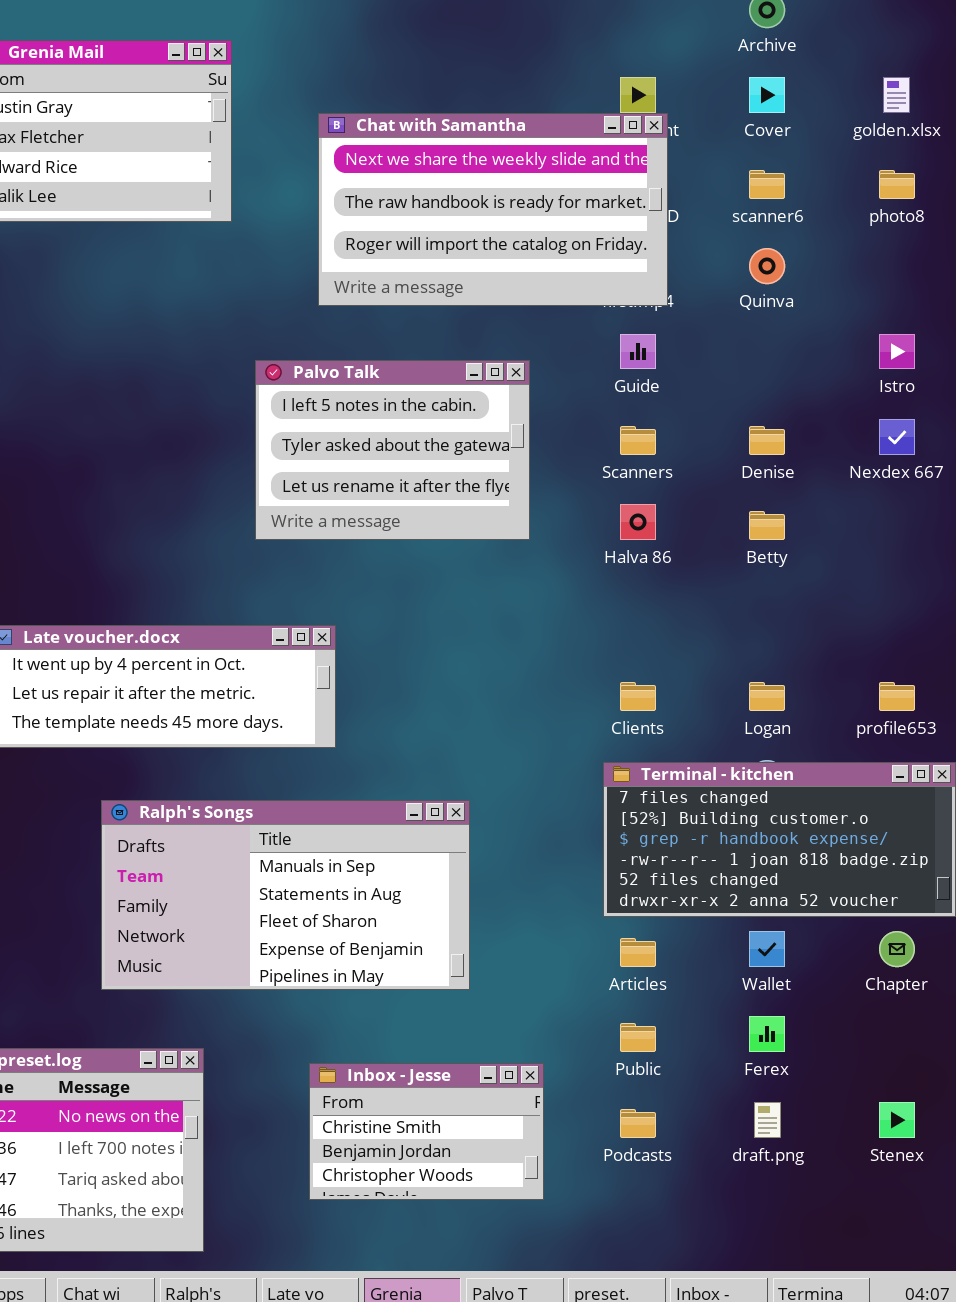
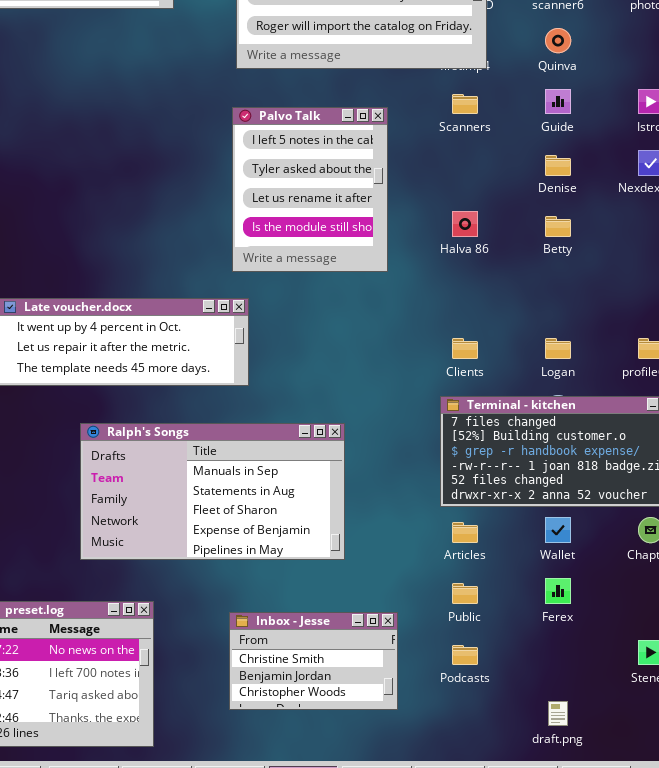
Guide: [620,334,656,369] -> [545,89,571,114], moved
Palvo Talk: [255,360,530,540] -> [232,107,388,272], resized
Scanners: [620,426,656,455] -> [452,94,478,114], moved
draft.png: [754,1102,781,1138] -> [548,701,568,726], moved

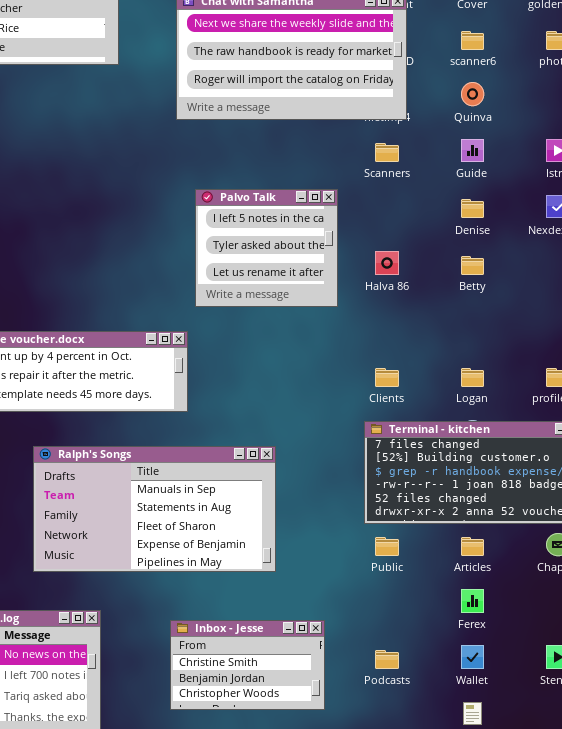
Palvo Talk: [232,107,388,272] -> [195,189,338,307], moved, resized
Wallet: [545,517,571,543] -> [461,645,484,669], moved
Articles: [452,522,478,543] -> [461,537,484,556], moved
Public: [452,583,478,604] -> [375,537,399,556], moved

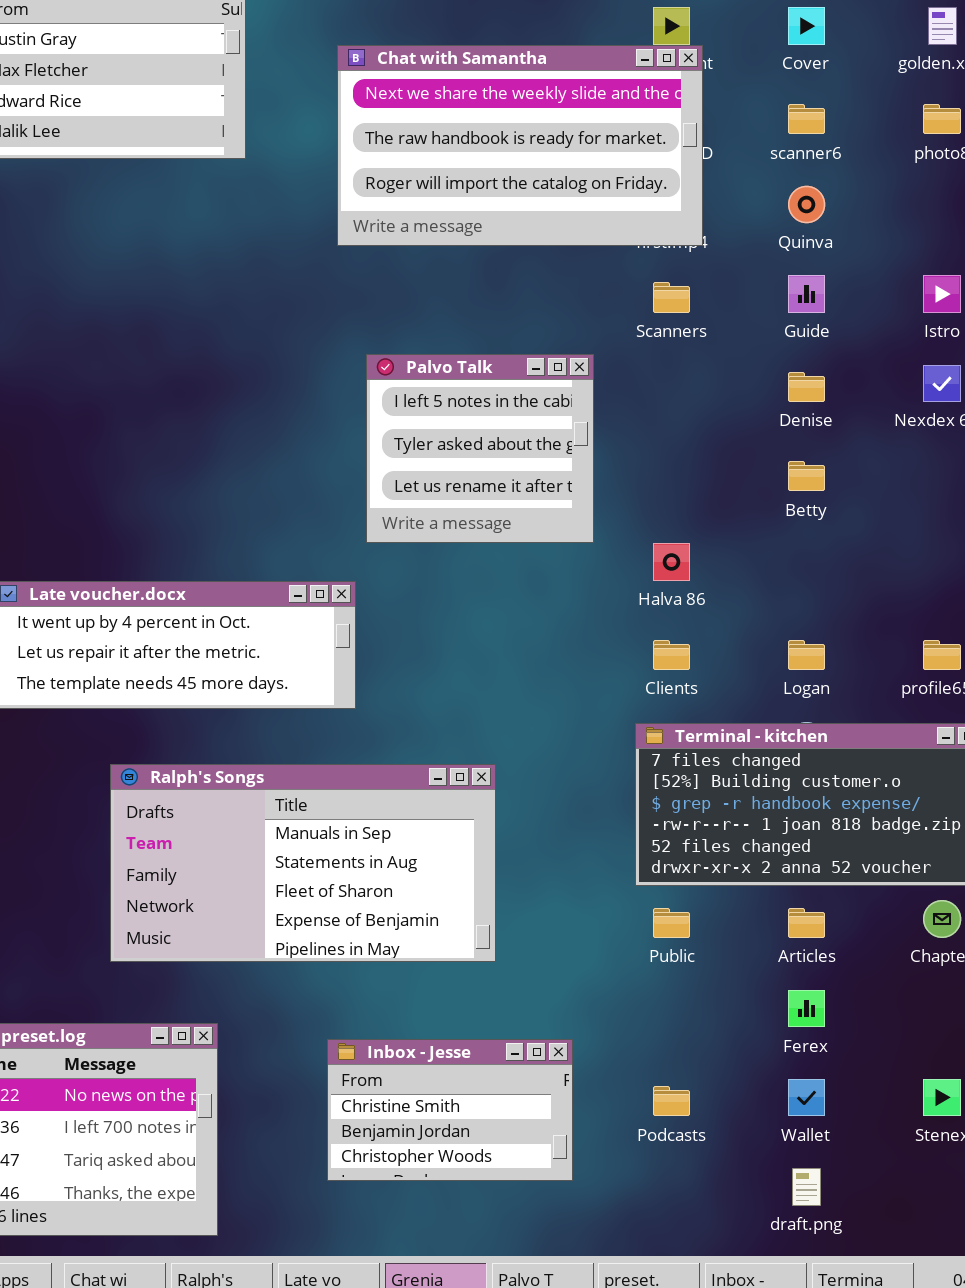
Halva 86: [375,251,399,275] -> [653,543,690,581], moved

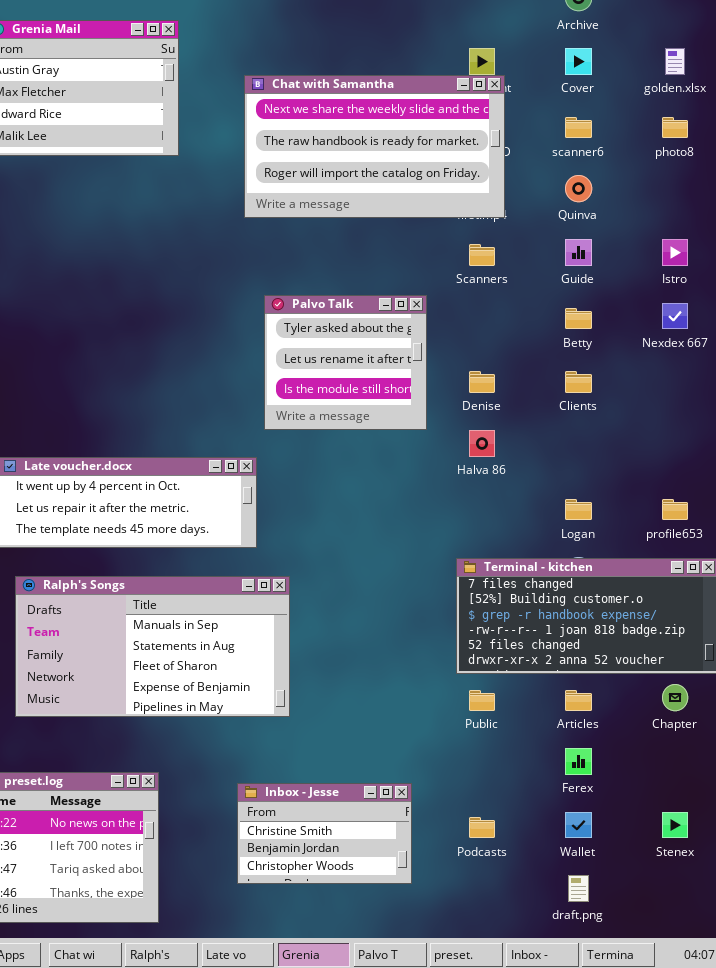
Palvo Talk: [366,354,594,543] -> [264,295,427,430], scrolled down 1 row
Denise: [788,372,825,402] -> [469,371,495,393], moved
Betty: [788,461,825,491] -> [565,308,592,329], moved
Clients: [653,640,690,670] -> [565,371,592,393], moved
Ralph's Songs: [110,764,496,962] -> [15,576,290,717], moved

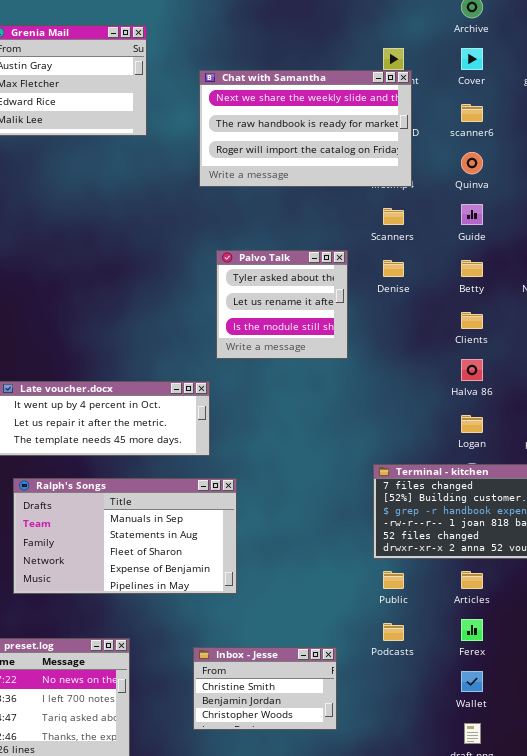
Denise: [469,371,495,393] -> [383,260,404,277], moved
Halva 86: [469,430,495,457] -> [461,359,483,381], moved
Podcasts: [469,817,495,838] -> [383,623,404,641], moved

